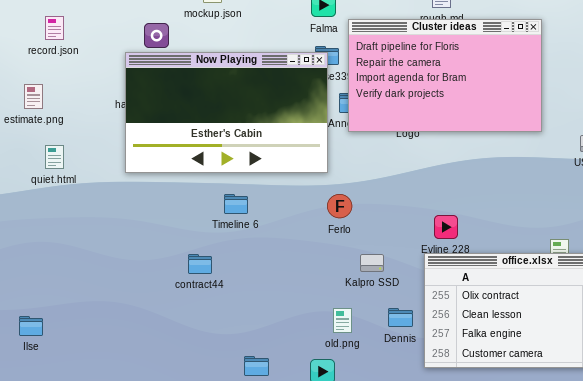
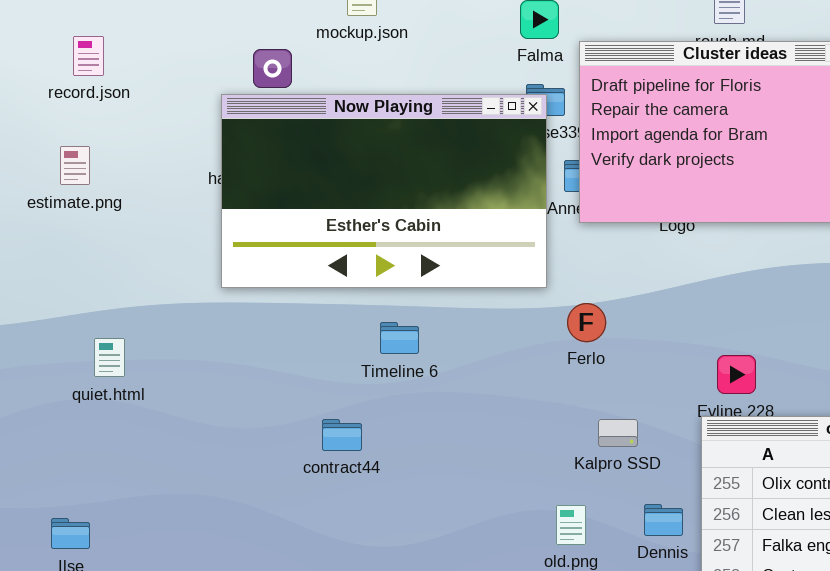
record.json: [45,16,64,40] -> [73,36,104,76], moved
quiet.html: [45,145,64,169] -> [94,338,125,377], moved
Ferlo: [327,194,352,218] -> [567,303,606,342], moved

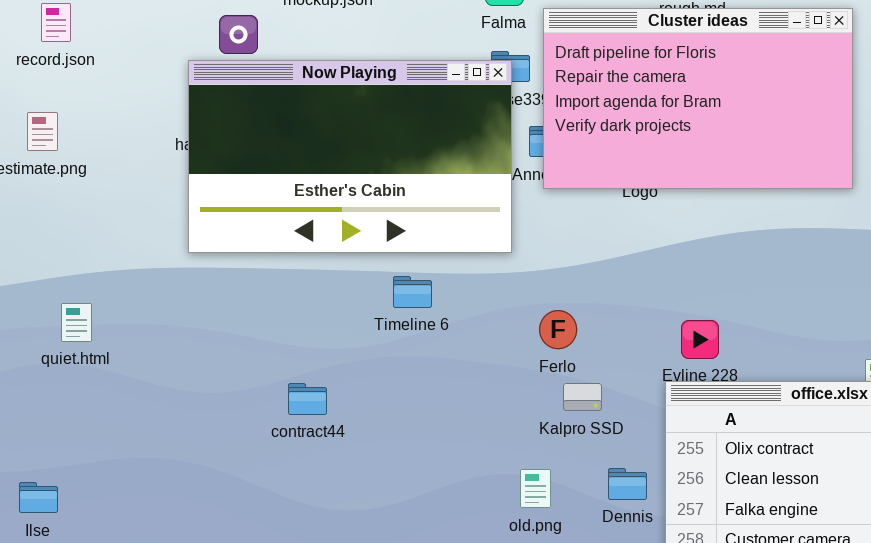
Ferlo: [567,303,606,342] -> [539,310,577,349], moved
Timeline 6: [380,322,419,354] -> [393,276,432,308], moved

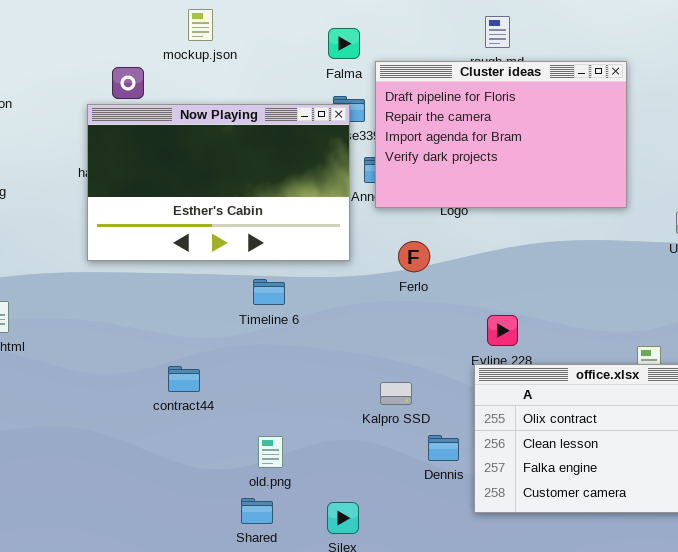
Ferlo: [539,310,577,349] -> [398,241,430,272], moved
Kalpro SSD: [563,383,602,411] -> [380,382,412,405], moved
old.png: [520,469,551,508] -> [258,436,283,468], moved

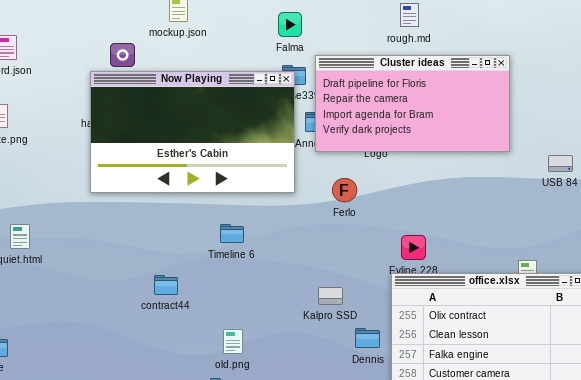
Cluster ideas: [375,61,627,208] -> [315,55,510,152], resized
Timeline 6: [253,279,285,305] -> [220,224,244,243], moved

